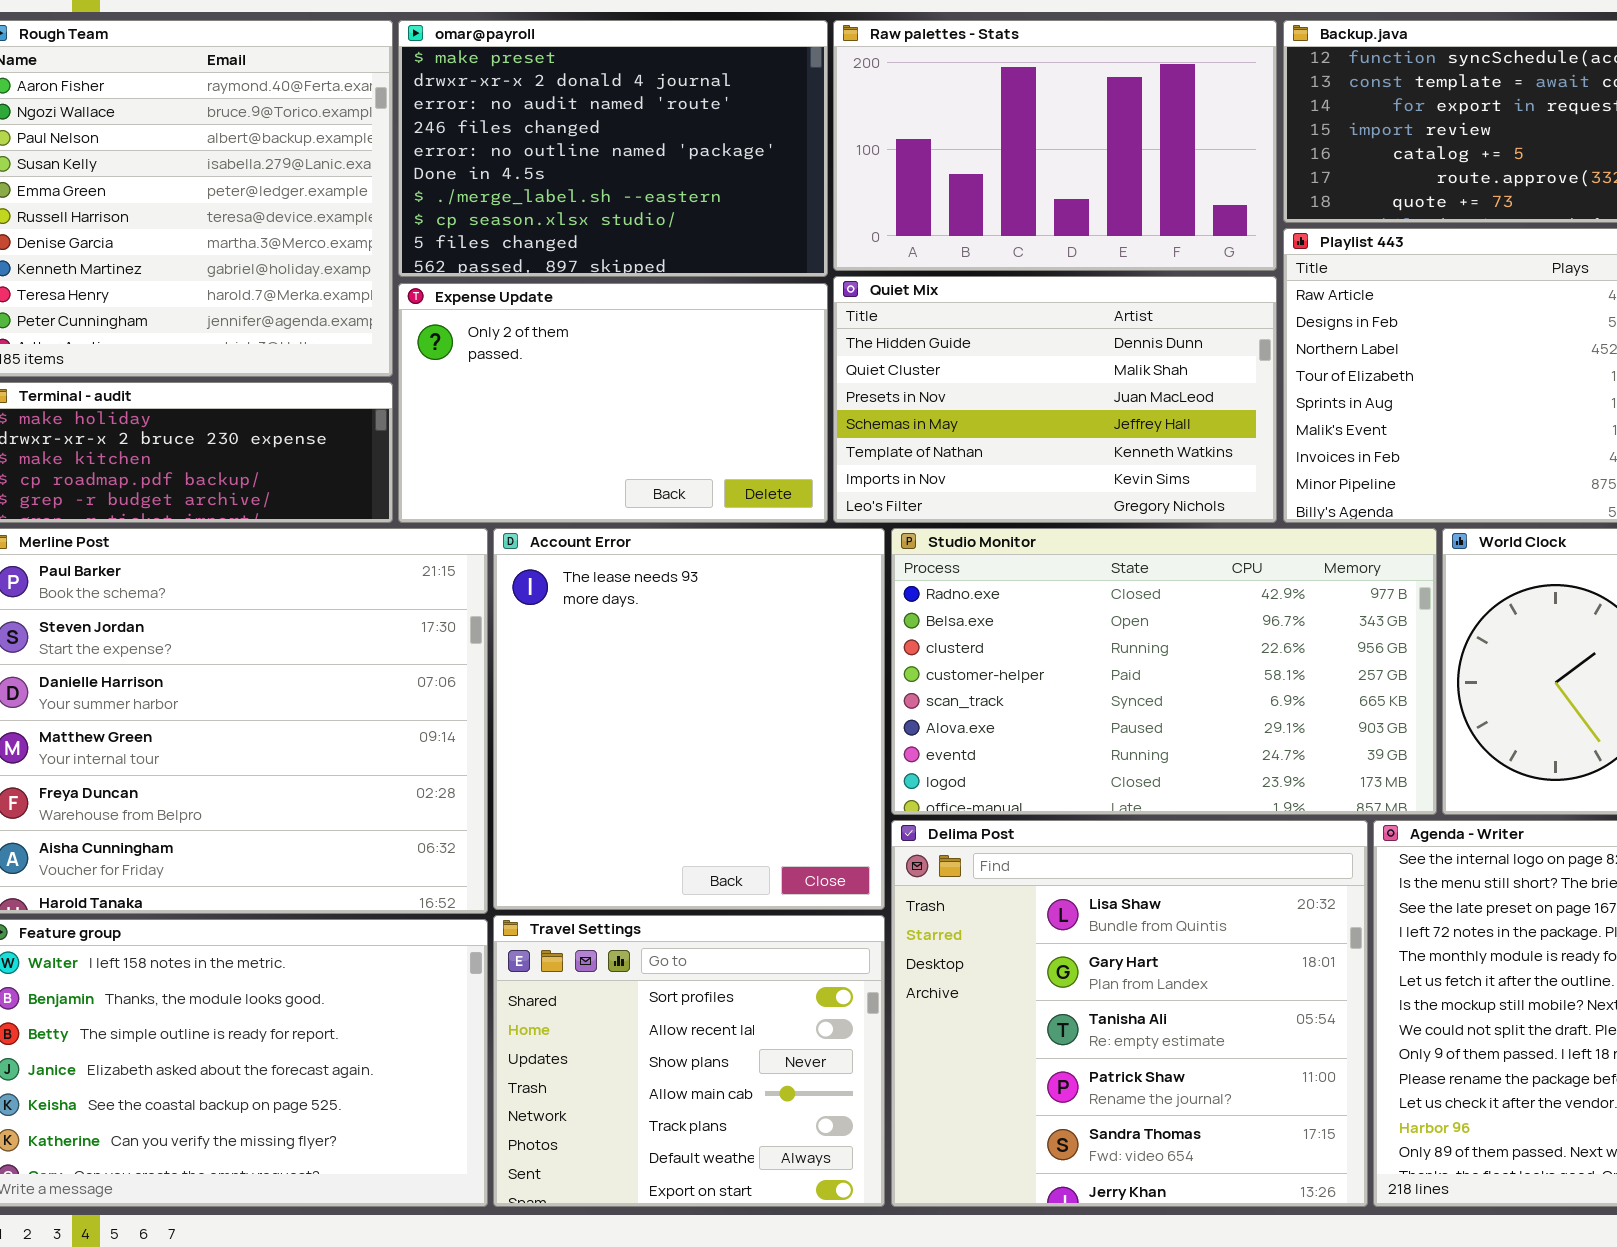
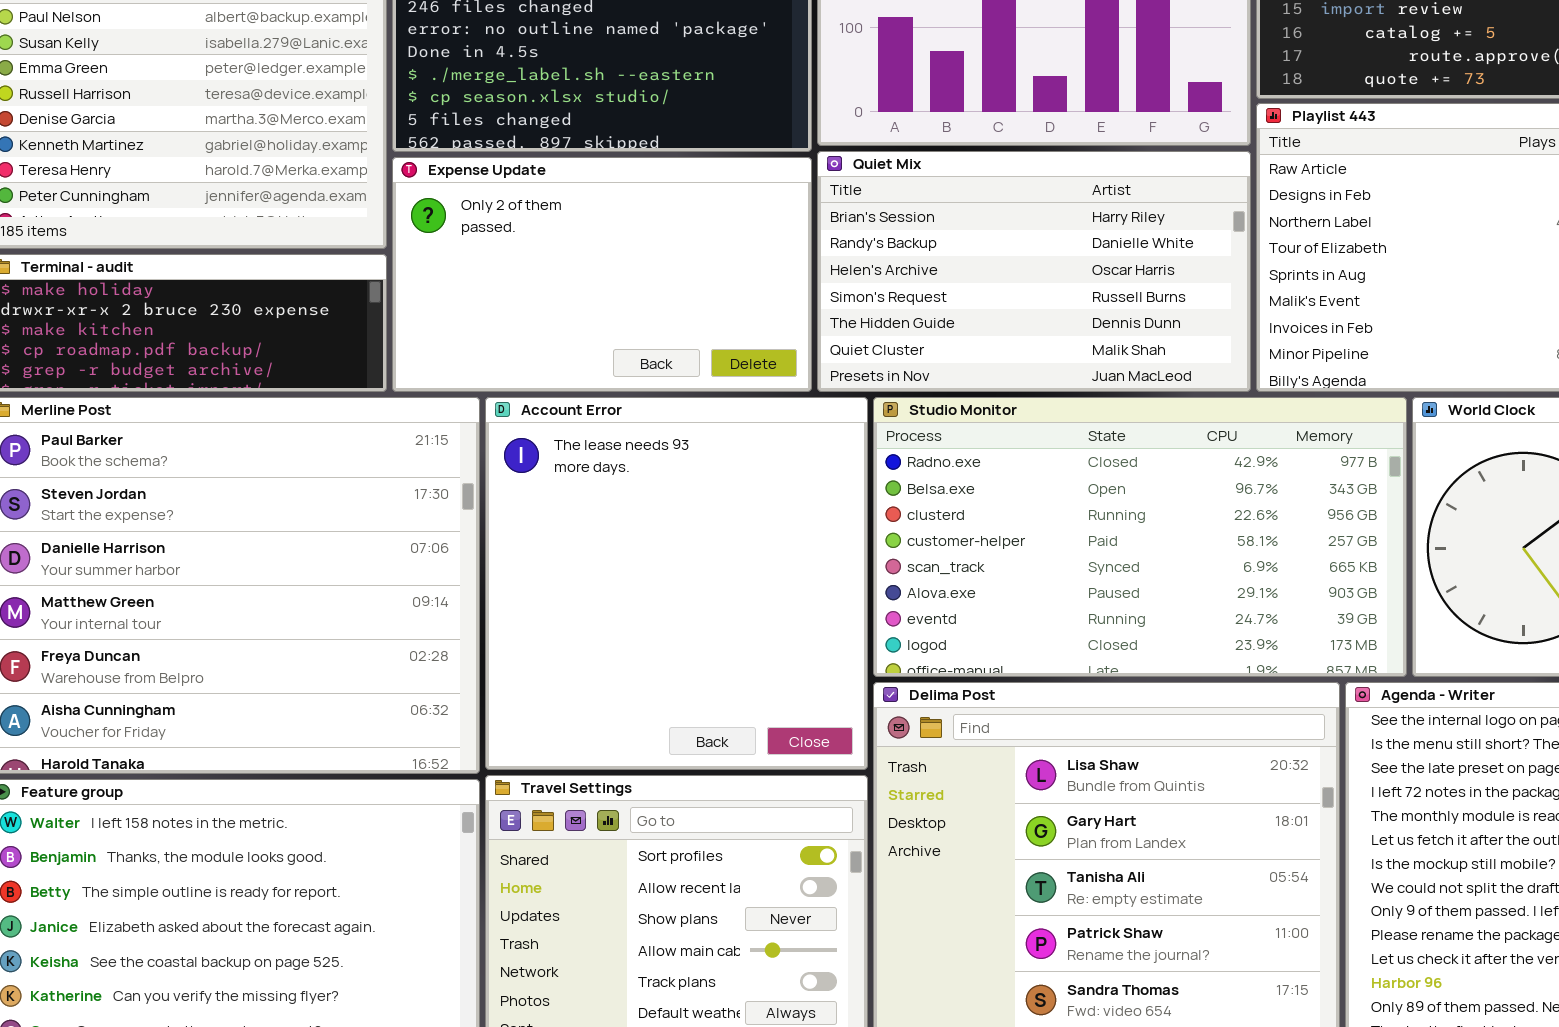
Quiet Mix: [833,276,1277,523] -> [817,151,1251,392], scrolled up 4 rows

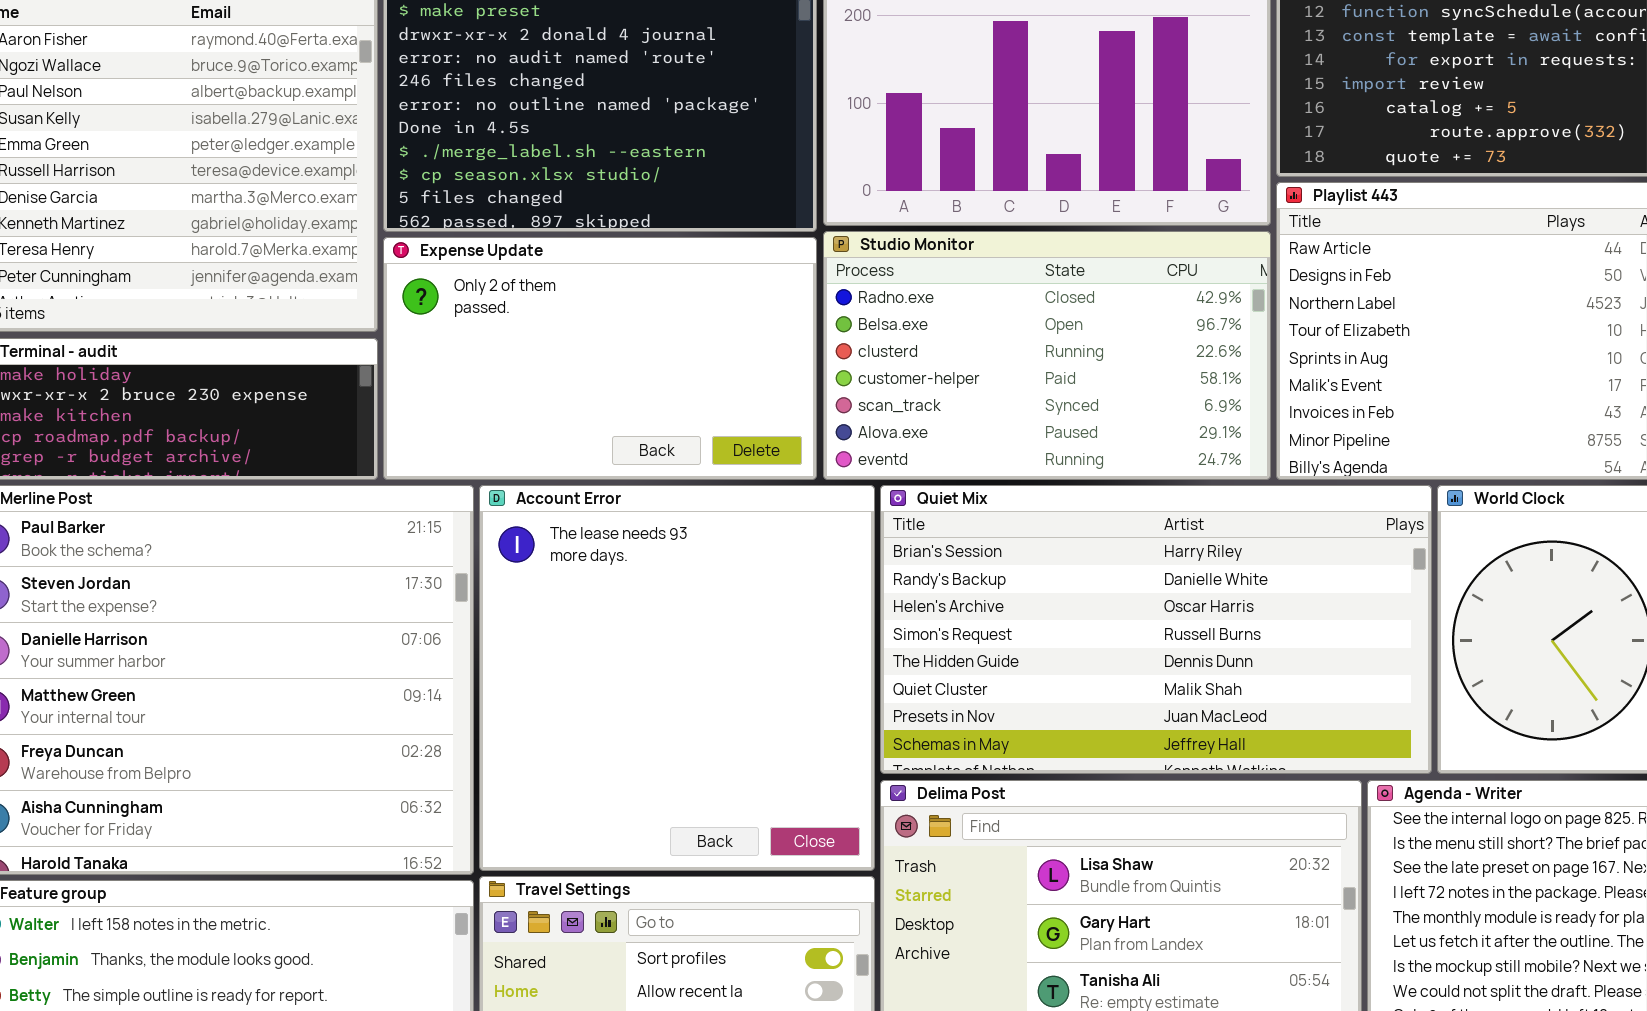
Quiet Mix: [817,151,1251,392] -> [880,485,1432,774], moved, resized
Studio Monitor: [873,397,1407,677] -> [823,231,1271,480], moved, resized

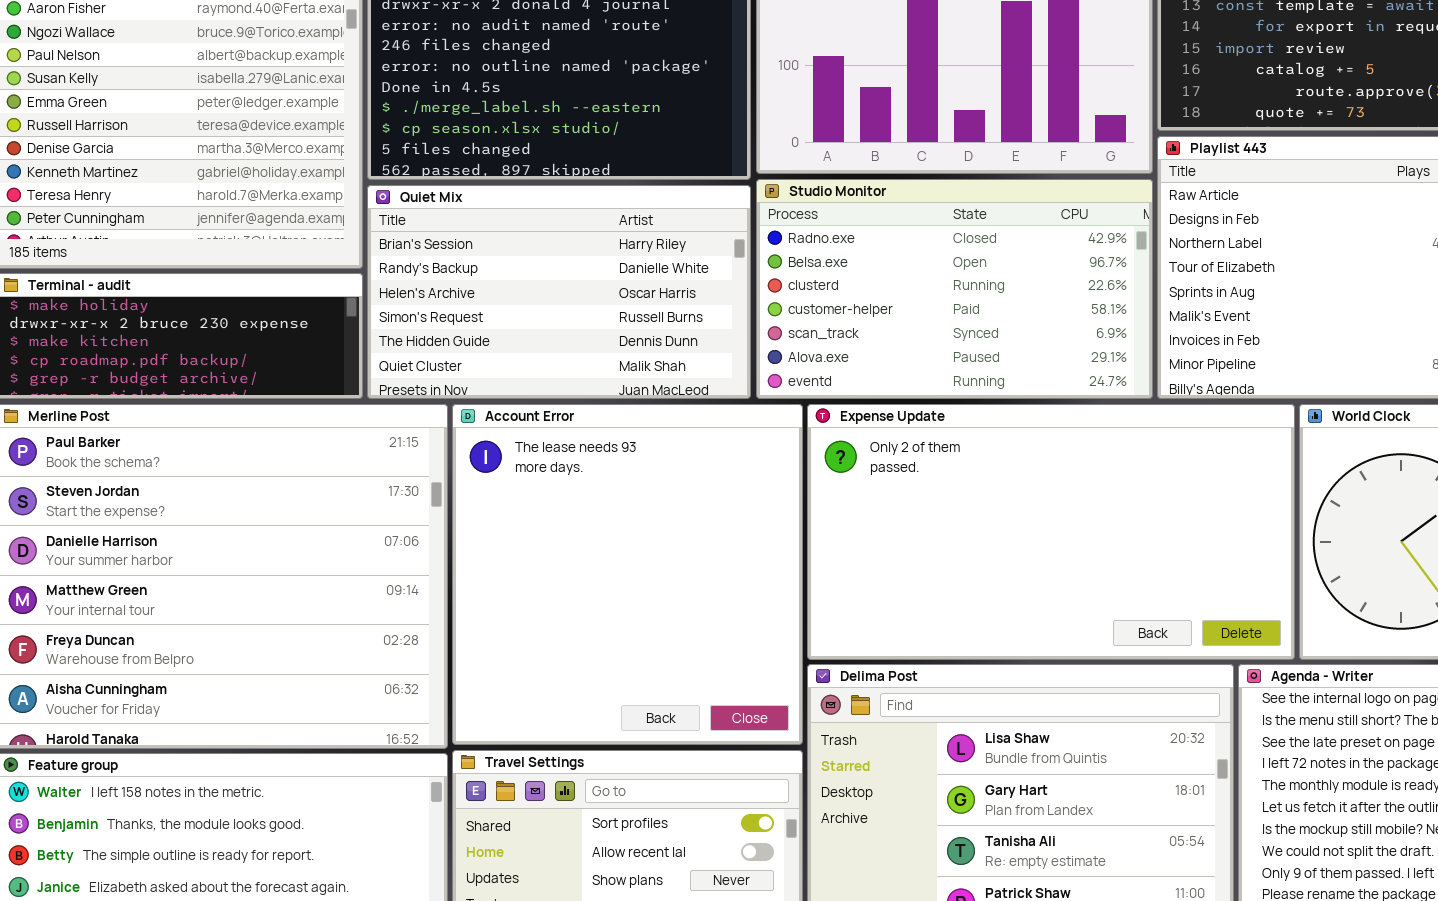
Expense Update: [383,237,817,480] -> [807,404,1295,660], moved, resized
Quiet Mix: [880,485,1432,774] -> [367,185,751,399], moved, resized

